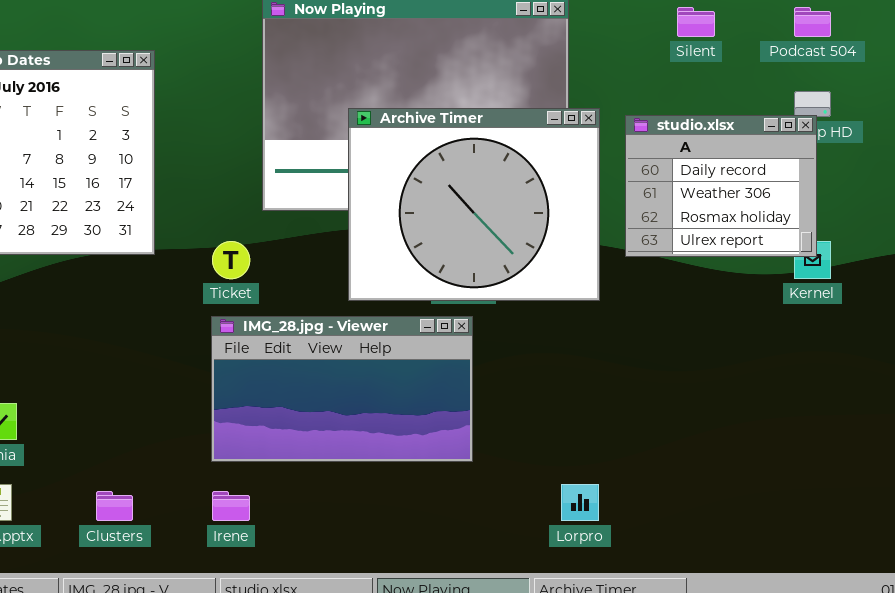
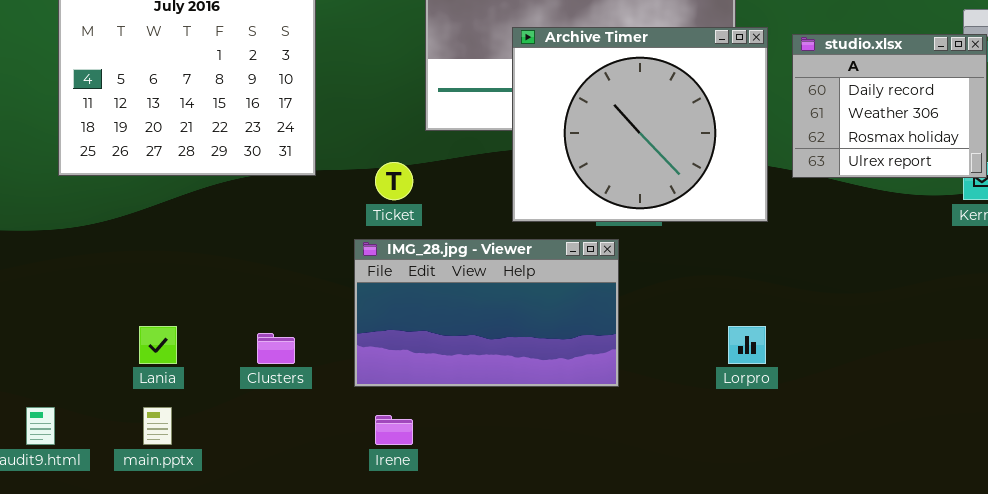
IMG_28.jpg - Viewer: [211,316,473,462] -> [354,239,619,387], moved
Lorpro: [561,484,599,521] -> [728,326,766,364], moved
Clusters: [96,491,133,521] -> [257,333,295,364], moved

